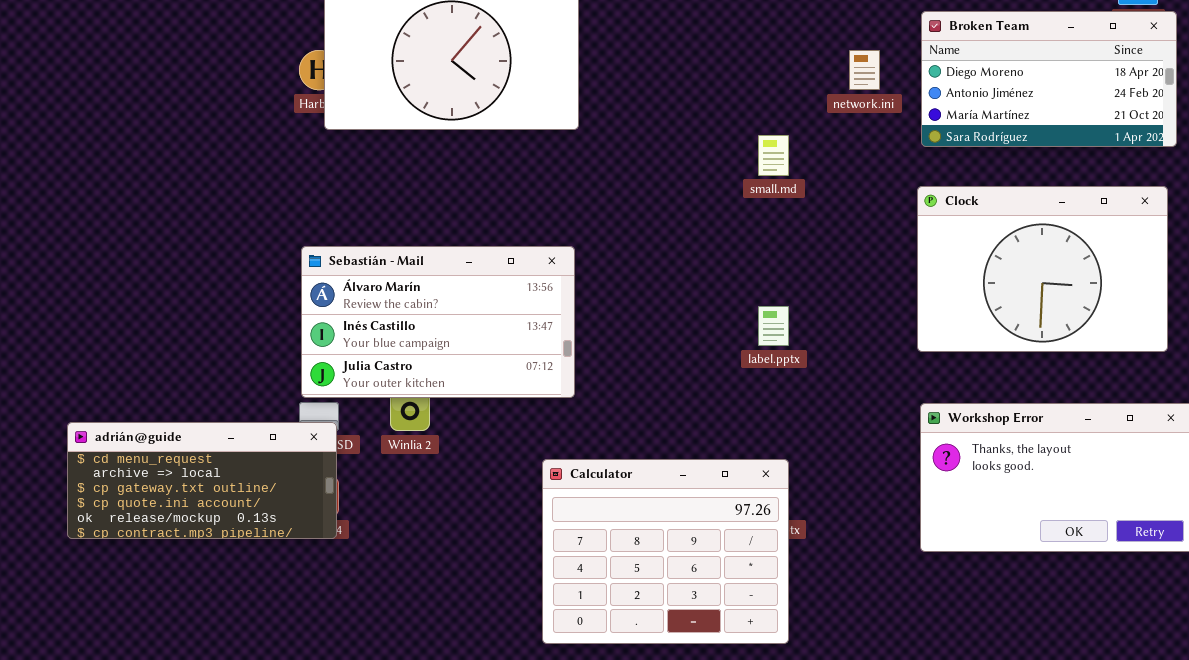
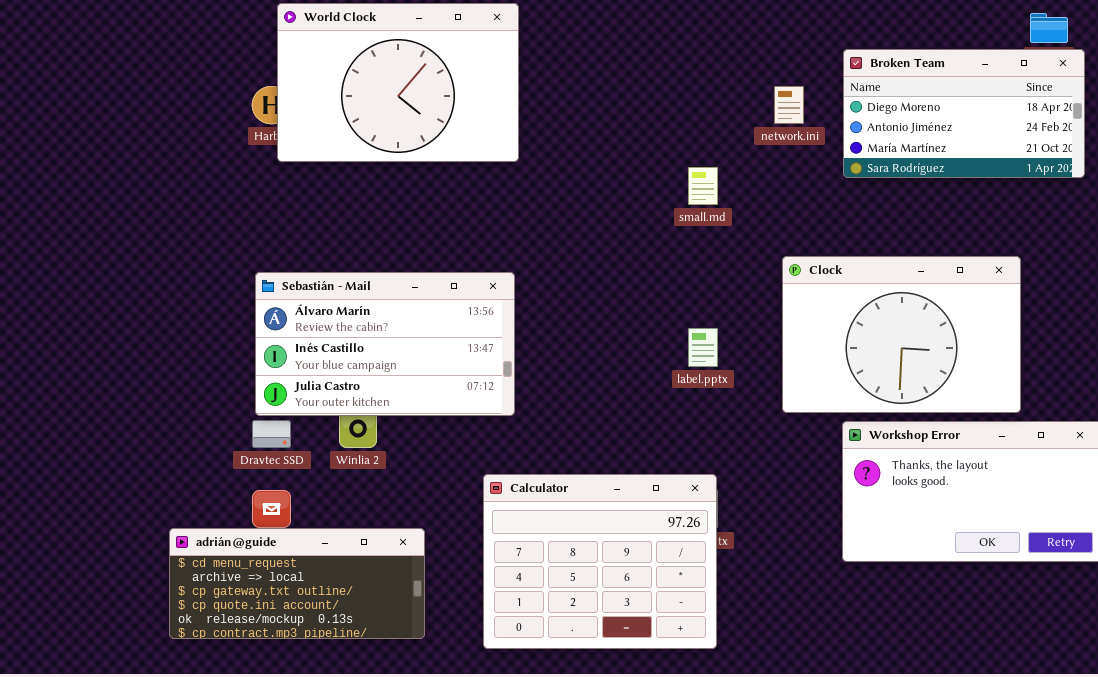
Clock: [917,186,1168,352] -> [782,256,1021,413], moved
adrián@guide: [67,422,337,539] -> [169,528,425,639], moved

